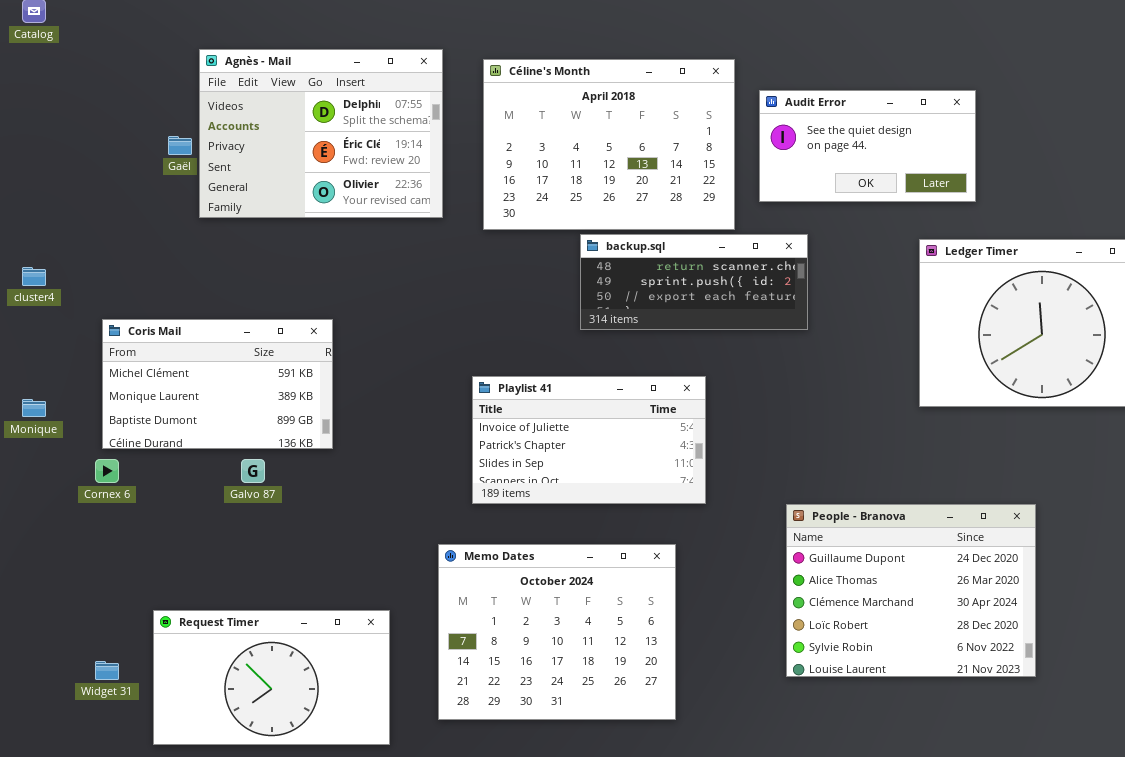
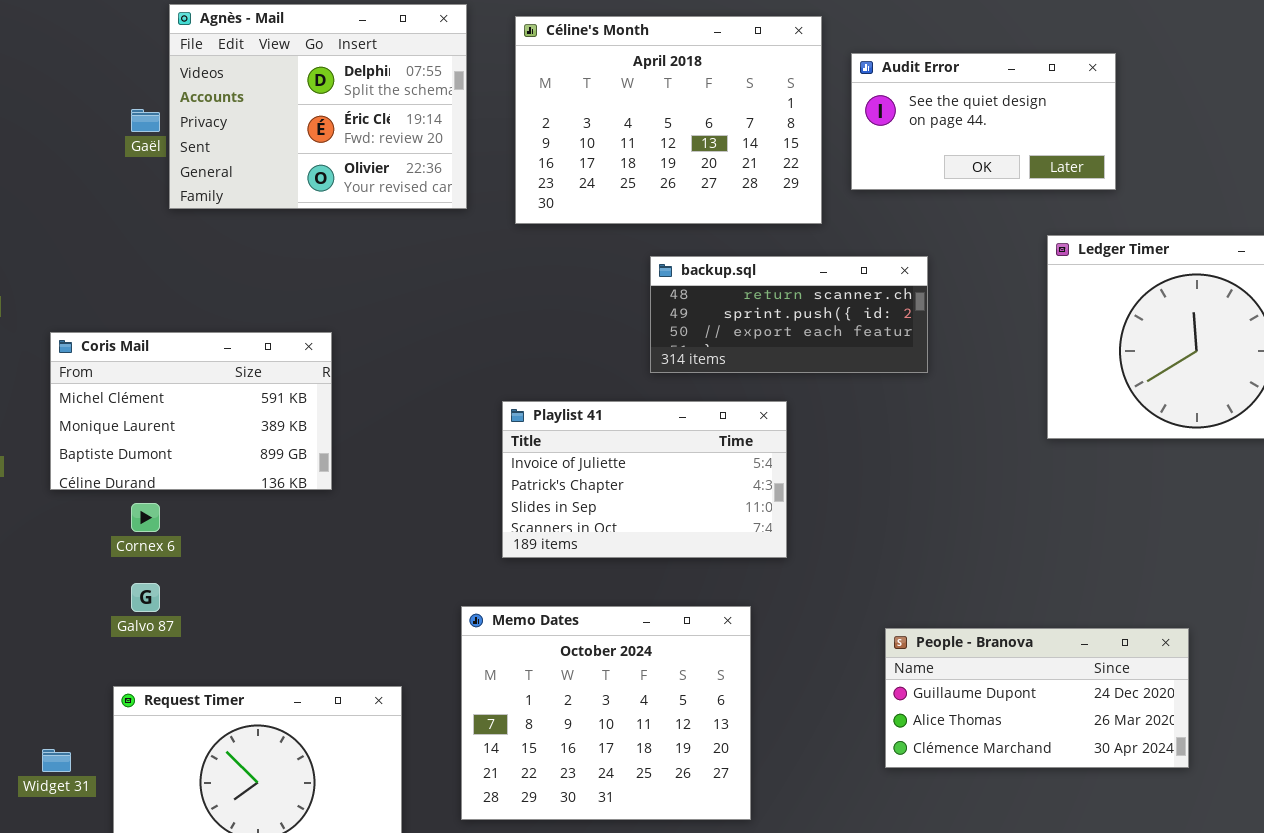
backup.sql: [580,234,808,330] -> [650,256,928,373], moved
Cornex 6: [95,459,119,483] -> [131,503,160,532], moved
Galvo 87: [241,459,265,483] -> [131,583,160,612], moved
People - Branova: [786,504,1036,677] -> [885,628,1189,768], resized

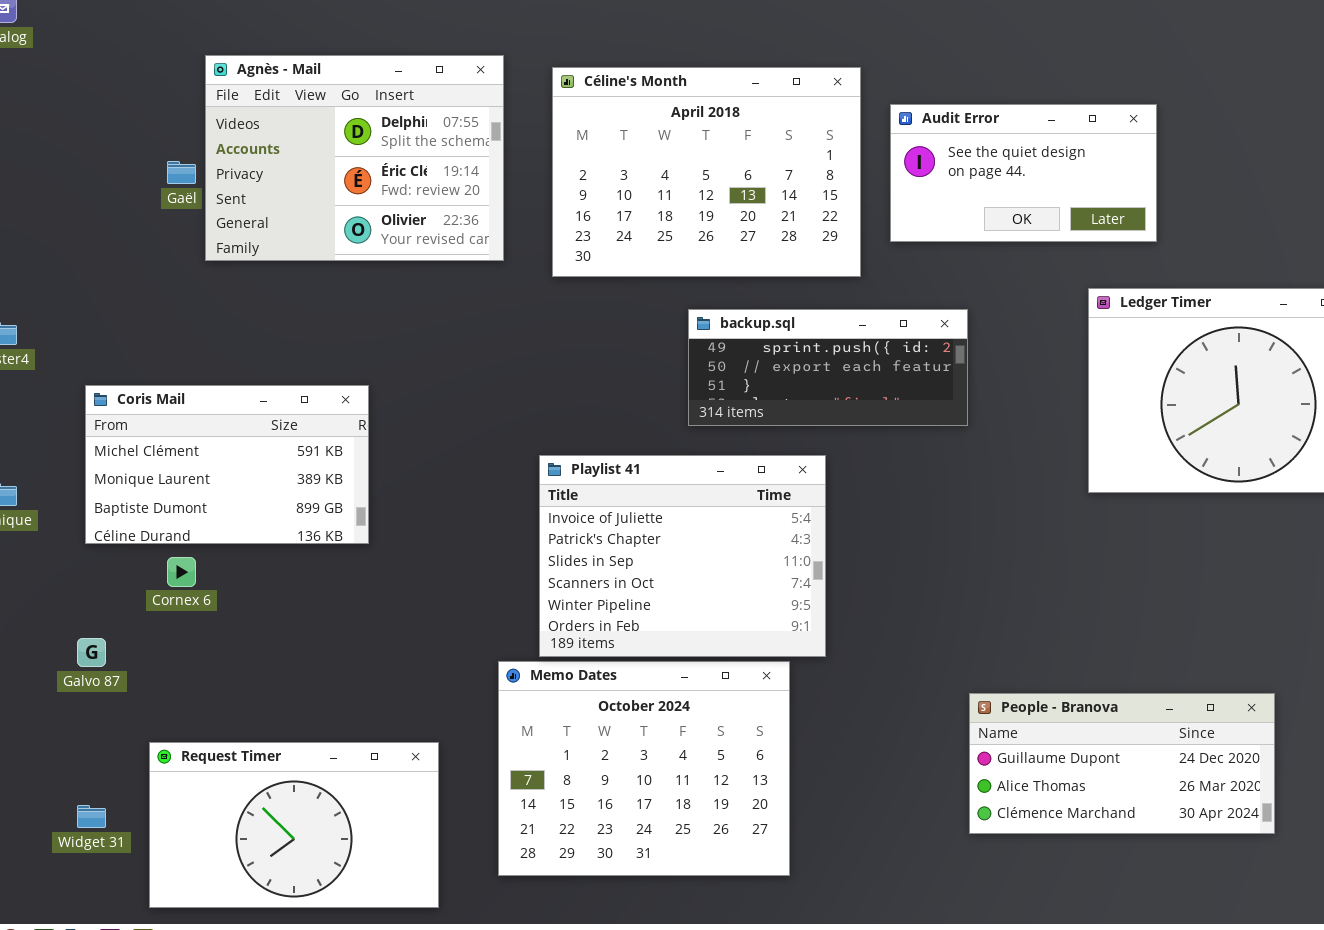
backup.sql: [650,256,928,373] -> [688,309,968,426], scrolled down 1 row
Playlist 41: [502,401,787,558] -> [539,455,826,657], resized
Galvo 87: [131,583,160,612] -> [77,638,106,667], moved
People - Branova: [885,628,1189,768] -> [969,693,1275,834], moved

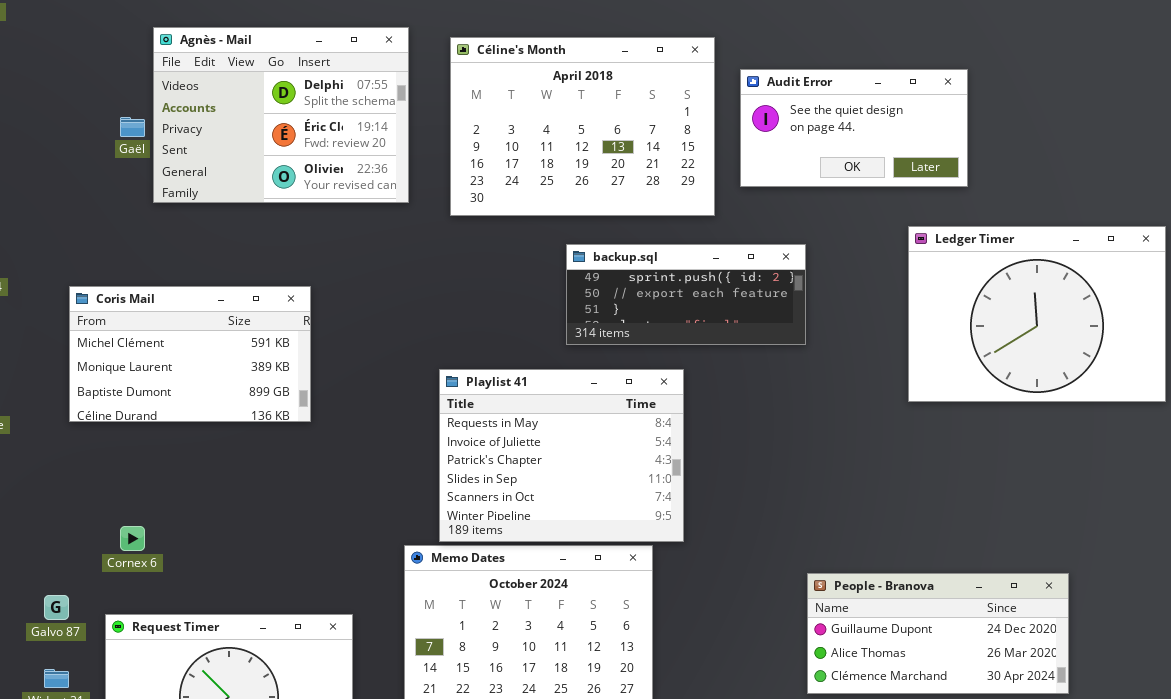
Coris Mail: [85,385,369,544] -> [69,286,311,422], moved
Playlist 41: [539,455,826,657] -> [439,369,684,542], scrolled up 1 row
Cornex 6: [167,557,196,587] -> [120,526,145,551], moved
Galvo 87: [77,638,106,667] -> [44,595,69,620], moved

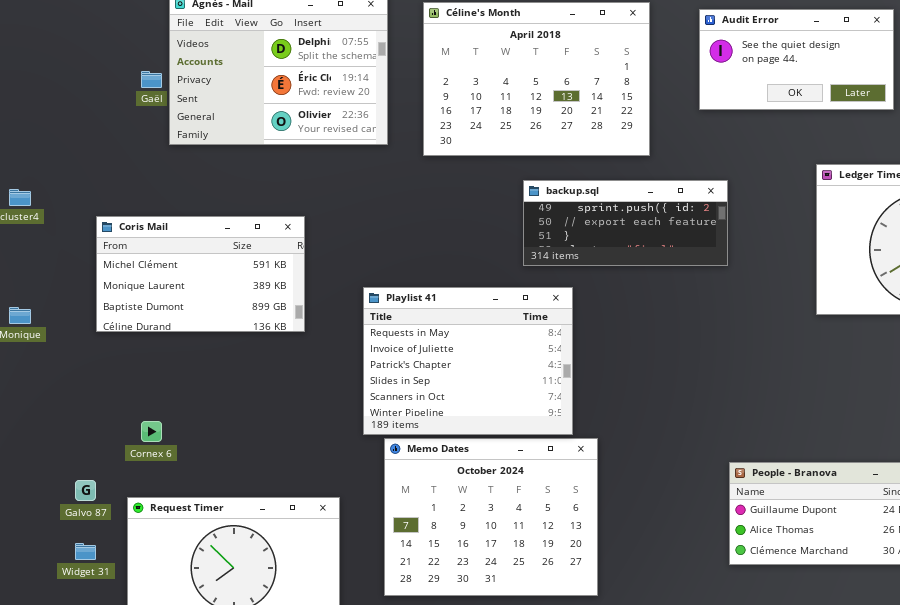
Audit Error: [740,69,968,187] -> [699,9,894,110], moved
Playlist 41: [439,369,684,542] -> [363,287,573,435], moved

